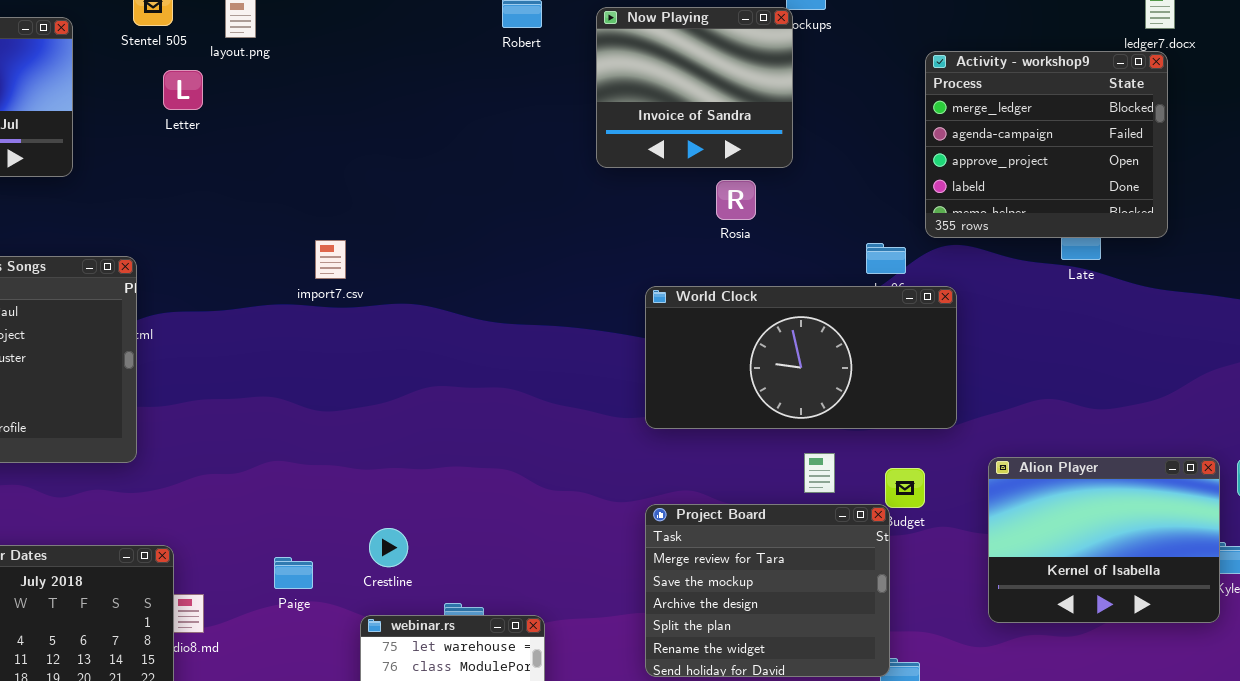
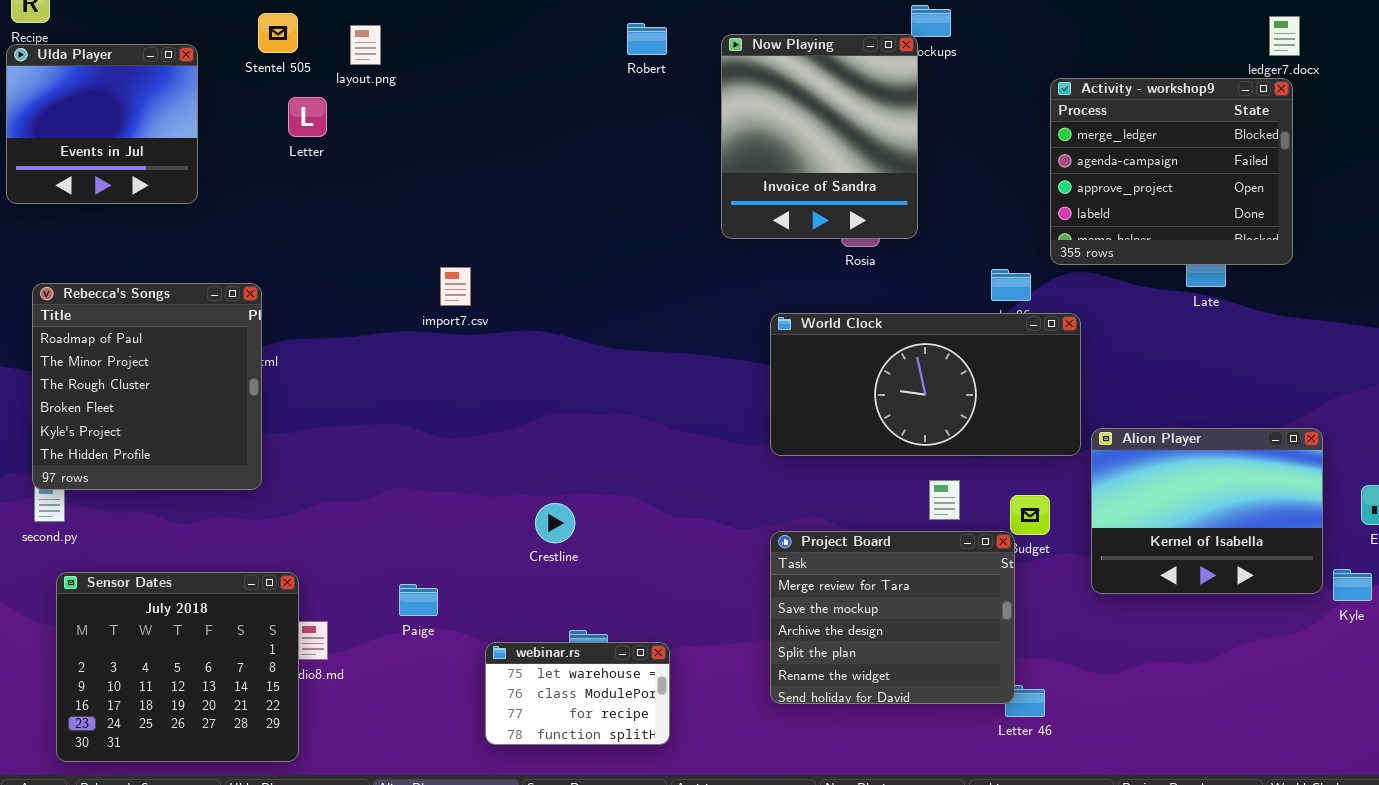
Now Playing: [596,7,793,168] -> [721,34,918,239], resized
Alion Player: [988,457,1220,623] -> [1091,428,1323,594], moved
Crestline: [369,528,408,567] -> [535,503,575,543], moved

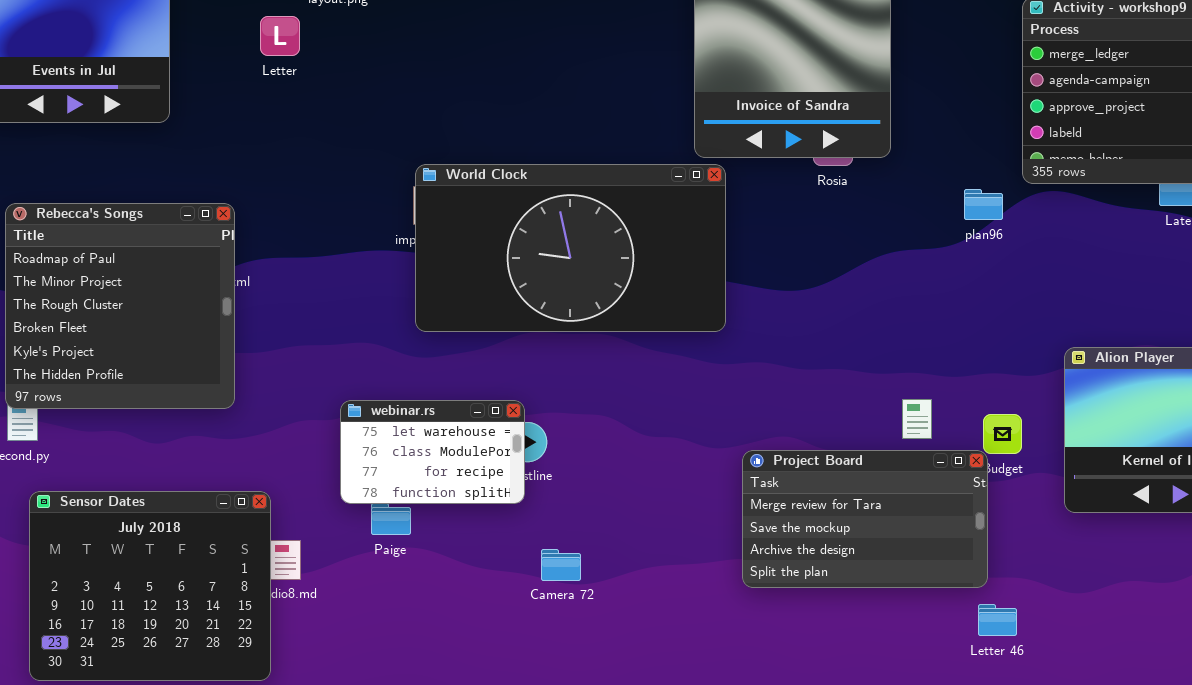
World Clock: [770,313,1081,456] -> [415,164,726,332], moved, resized
Project Board: [770,531,1015,704] -> [742,450,988,588], resized
webinar.rs: [485,642,670,745] -> [340,400,525,504], moved

